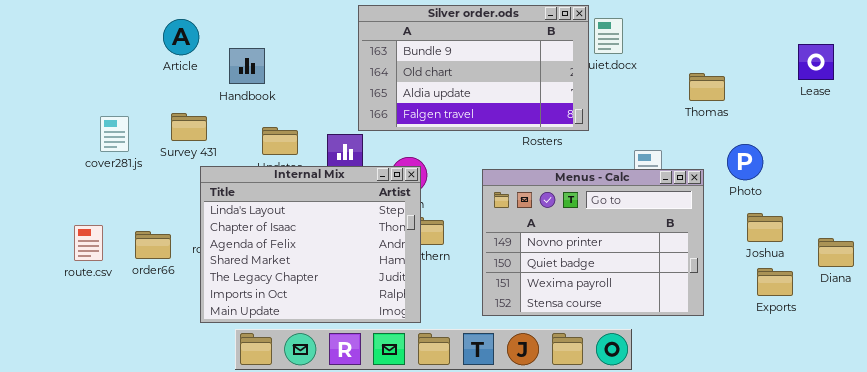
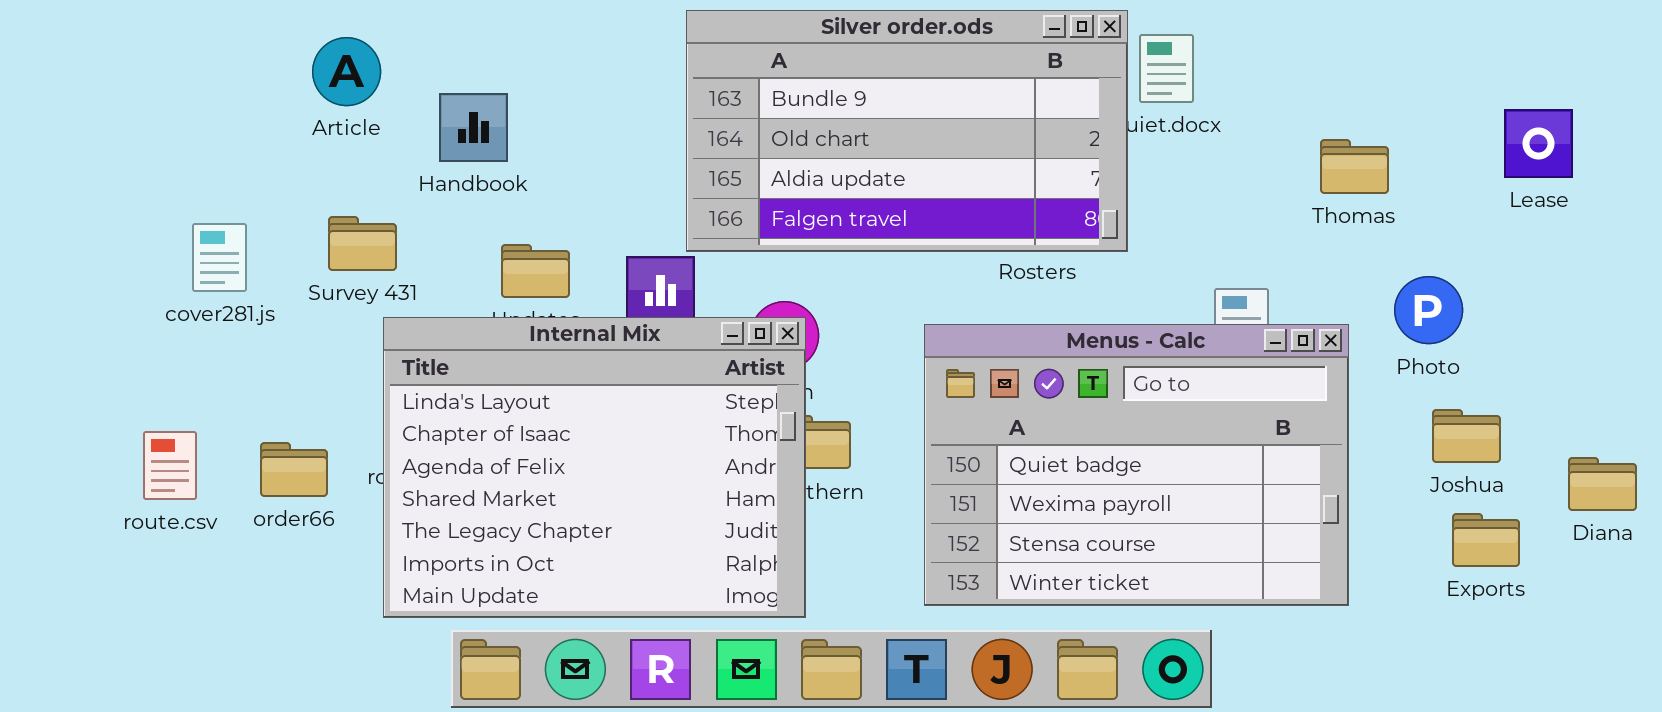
Lease: [798,44,834,80] -> [1504,109,1573,178], moved
Menus - Calc: [482,169,704,316] -> [924,324,1349,606], scrolled down 1 row

